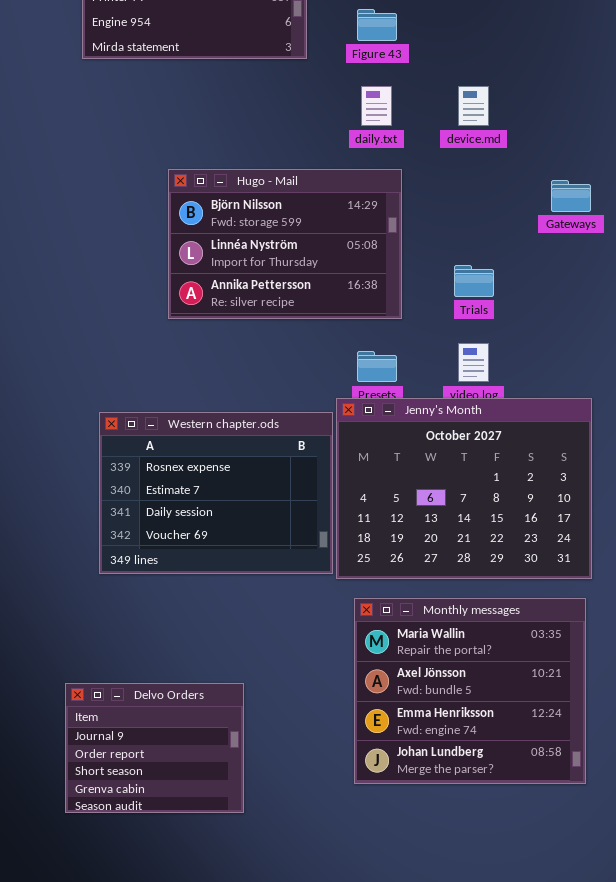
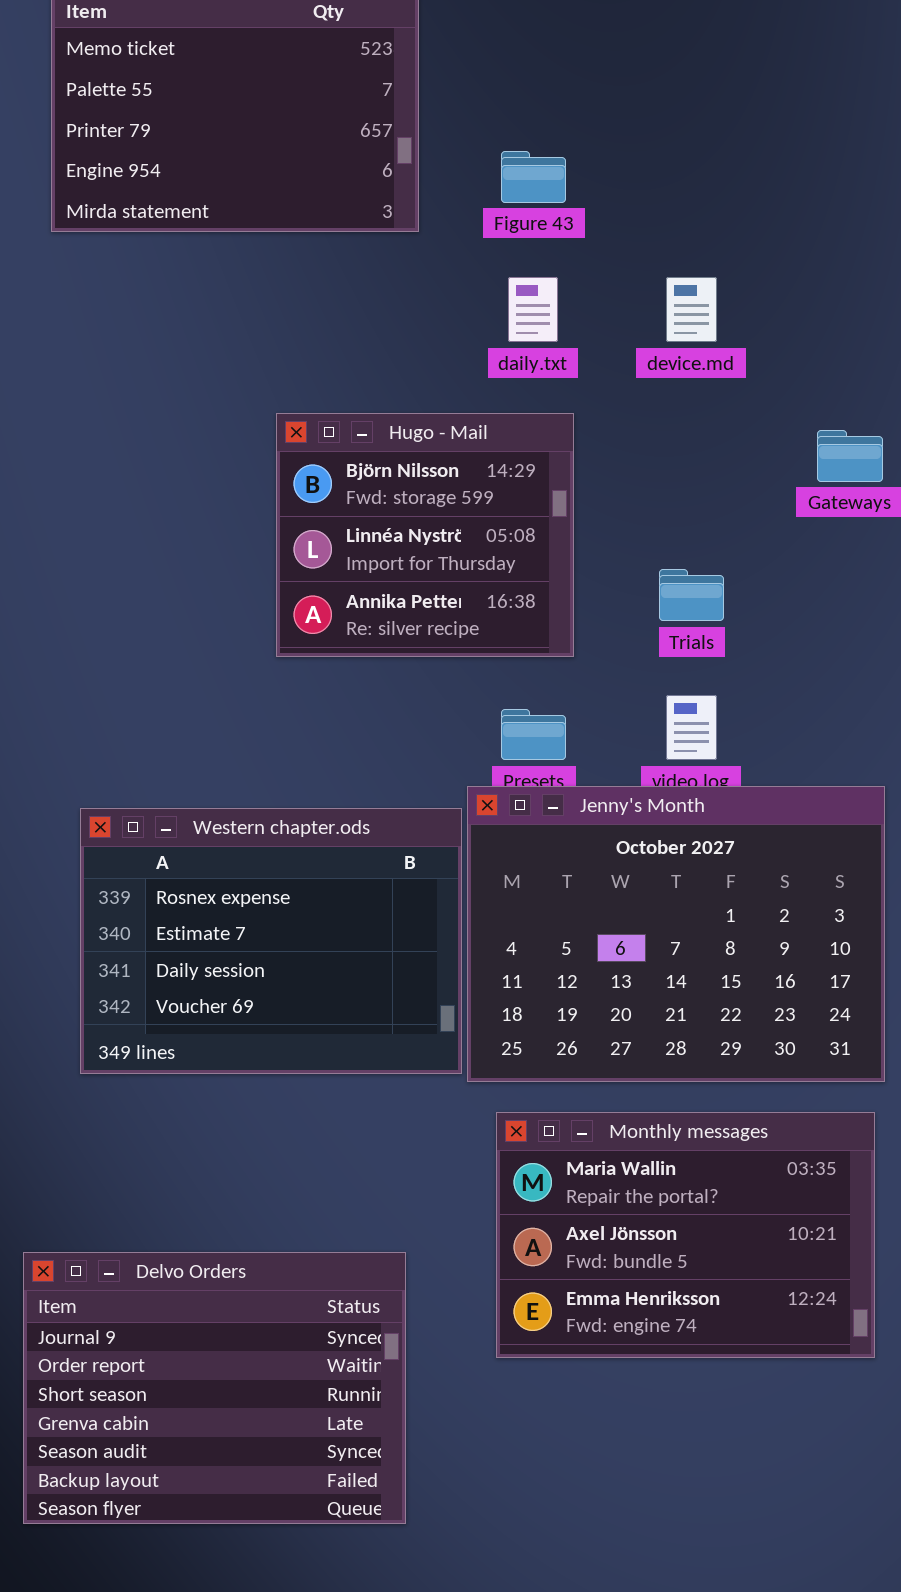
Hugo - Mail: [168,169,402,319] -> [276,413,574,657], resized
Monthly messages: [354,598,586,784] -> [496,1112,875,1358], resized
Delvo Orders: [65,683,244,813] -> [23,1252,406,1524], resized

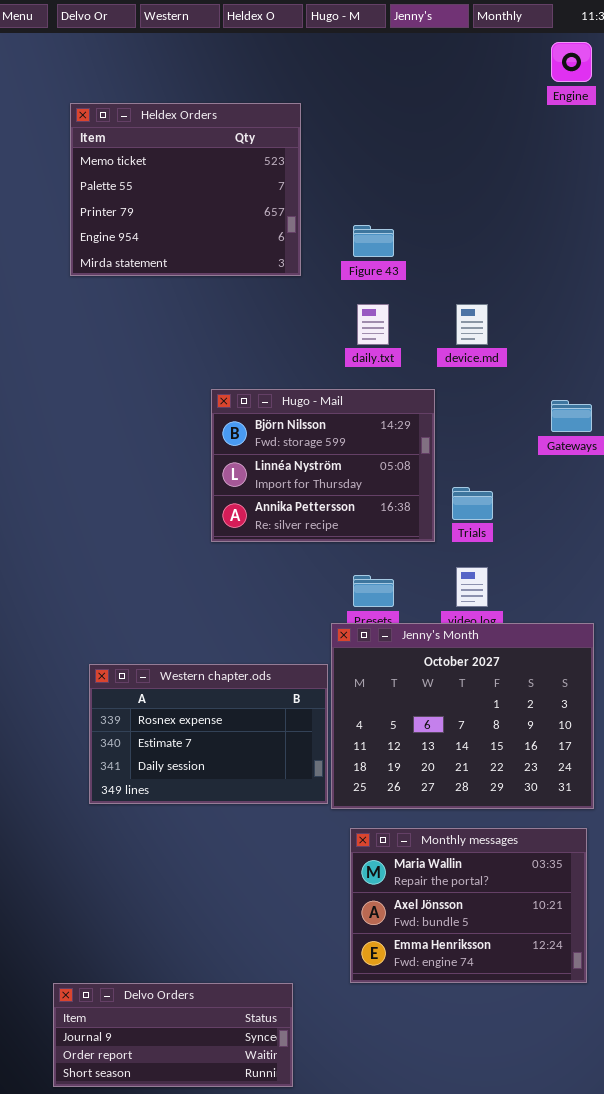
Hugo - Mail: [276,413,574,657] -> [211,389,435,542], resized
Western chapter.ods: [80,808,462,1074] -> [89,664,328,804], resized
Delvo Orders: [23,1252,406,1524] -> [53,983,293,1087], resized

